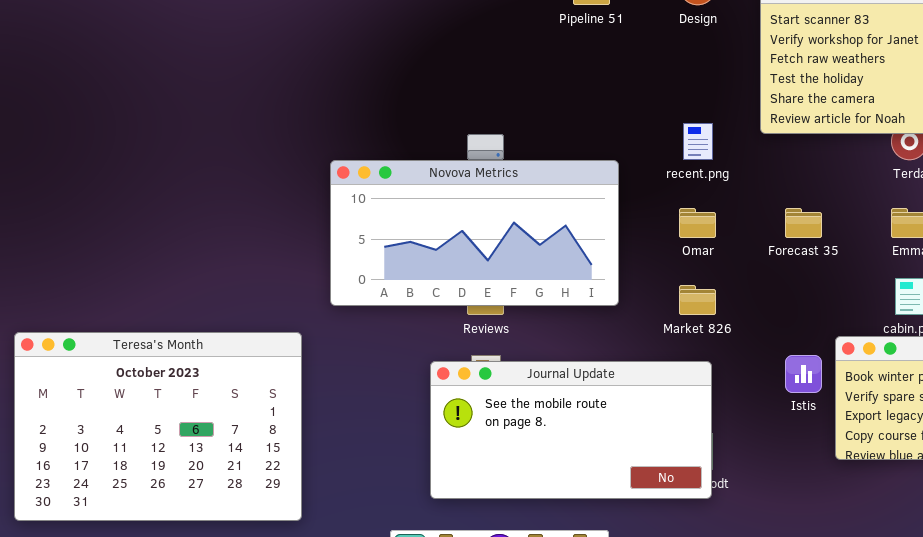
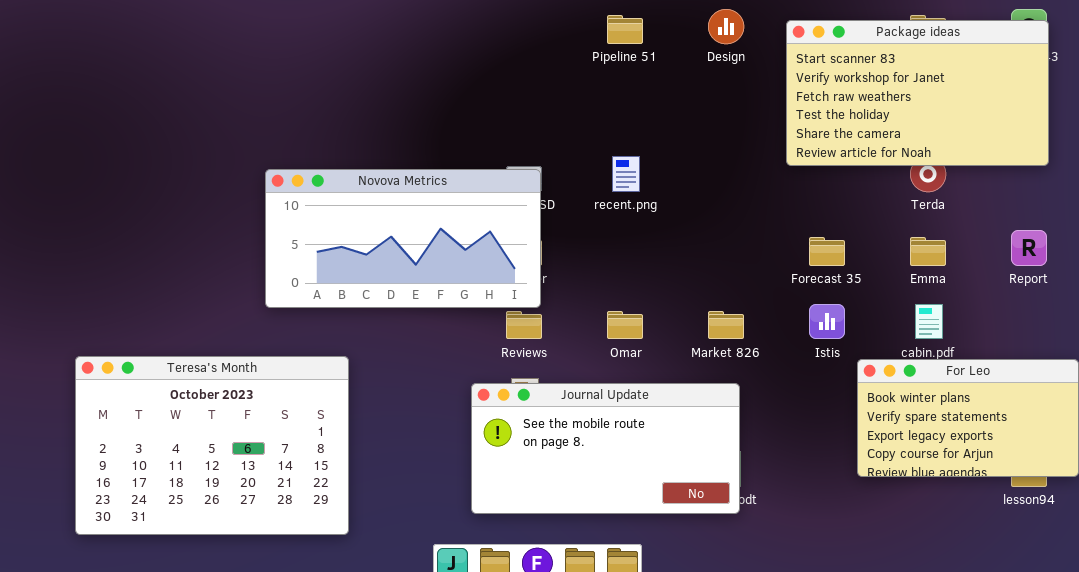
recent.png: [683,123,713,160] -> [612,156,640,192], moved
Novova Metrics: [330,160,619,306] -> [265,169,541,308], moved
Omar: [679,208,716,238] -> [607,311,643,339], moved
Istis: [785,355,822,393] -> [809,304,845,339], moved

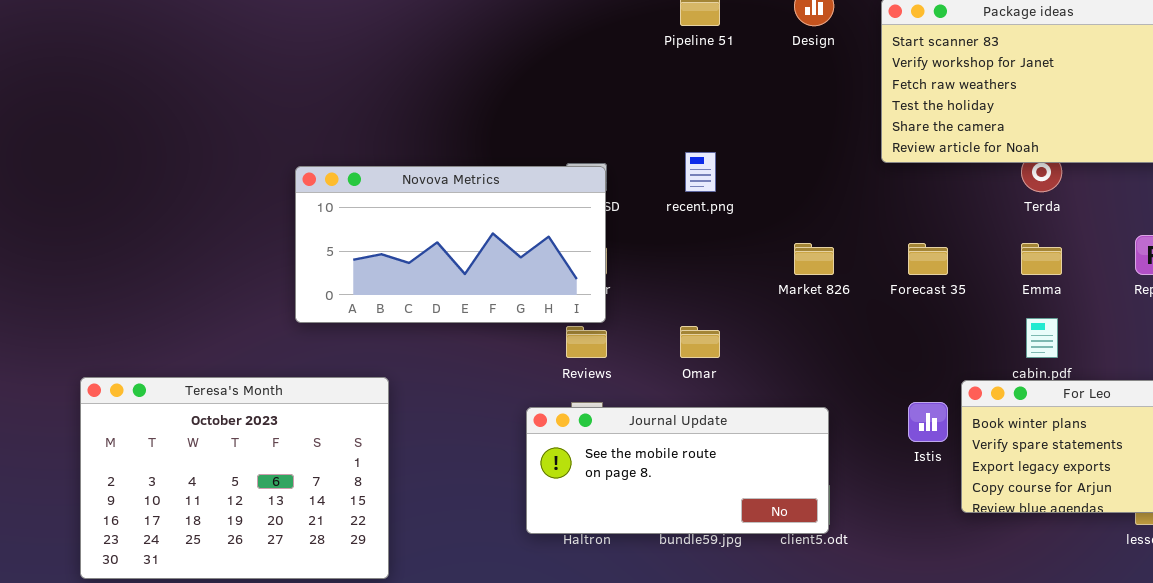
Istis: [809,304,845,339] -> [908,402,948,442], moved
Market 826: [708,311,744,339] -> [794,243,834,275], moved
Journal Update: [471,383,740,514] -> [526,407,829,534], resized

